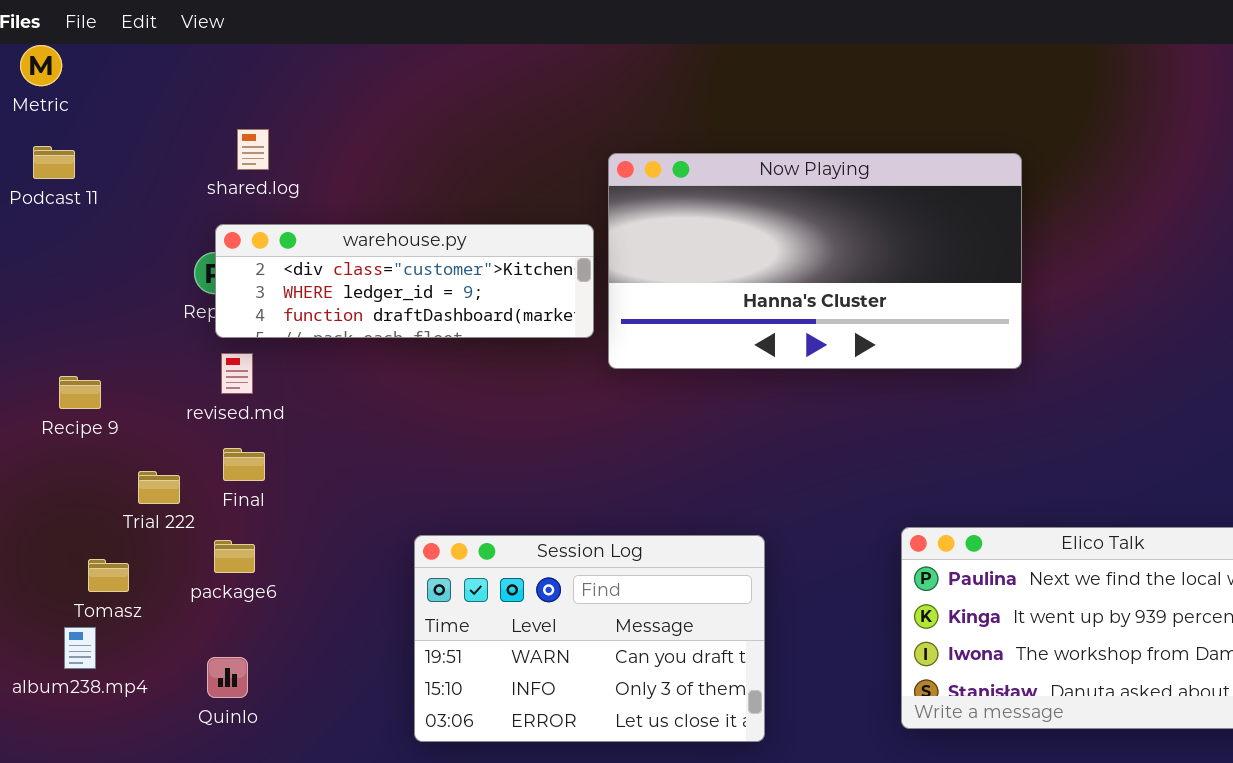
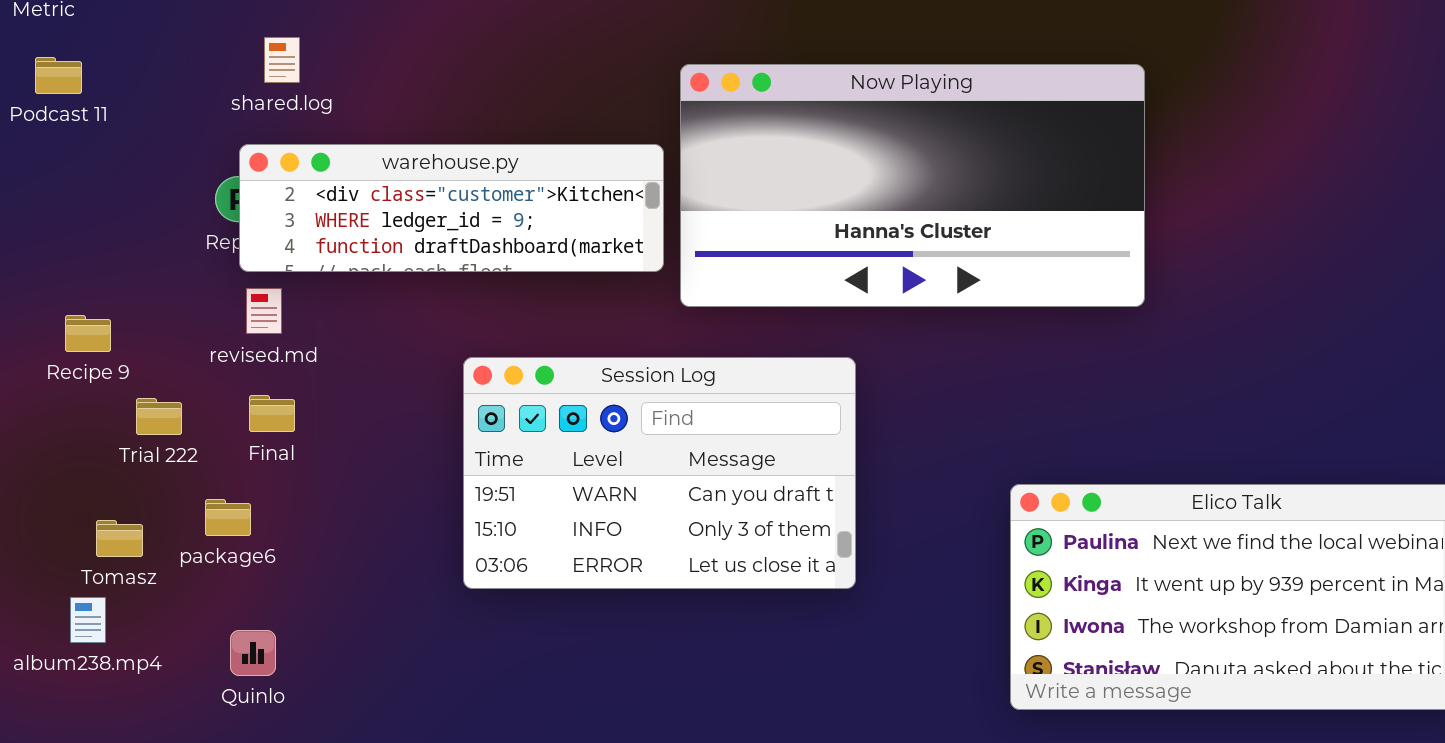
Trial 222: [138,471,180,504] -> [136,398,182,435], moved
Session Log: [414,535,765,742] -> [463,357,856,589], moved
package6: [214,540,255,573] -> [205,499,251,536], moved

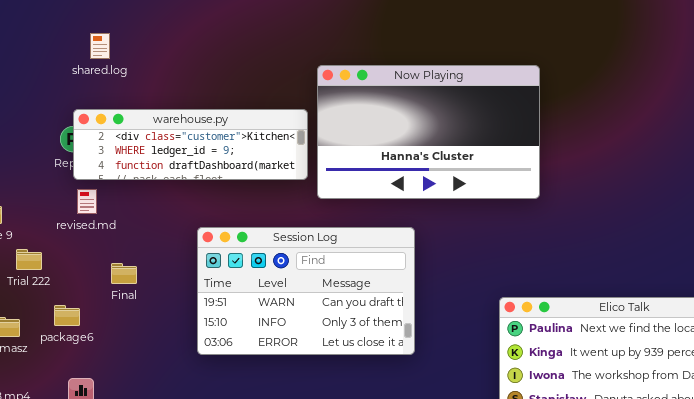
shared.log: [264,37,300,83] -> [90,33,110,59], moved
Now Playing: [680,64,1145,307] -> [317,65,540,199], resized
Final: [249,395,295,432] -> [111,263,137,284], moved

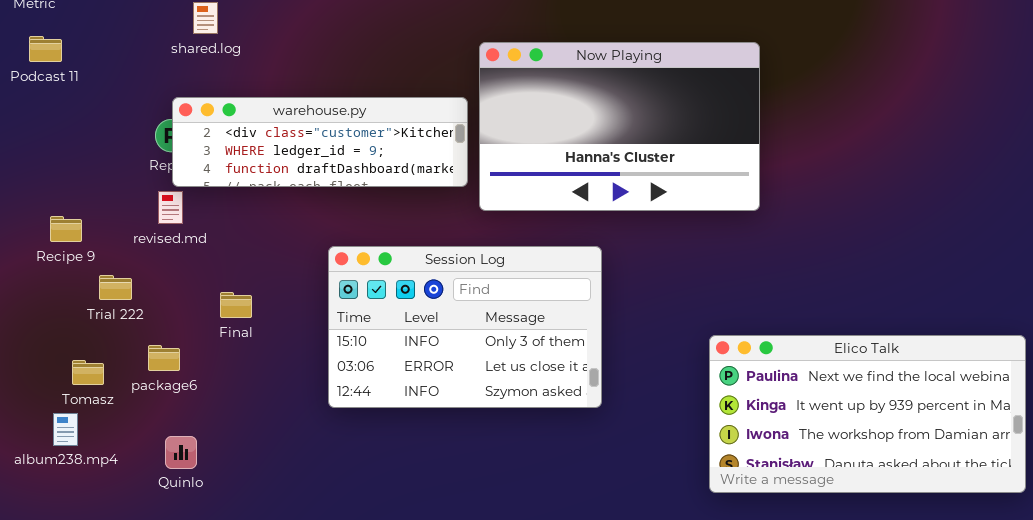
revised.md: [77,189,97,214] -> [158,191,183,224], moved
Session Log: [197,227,415,355] -> [328,246,602,408], scrolled down 1 row

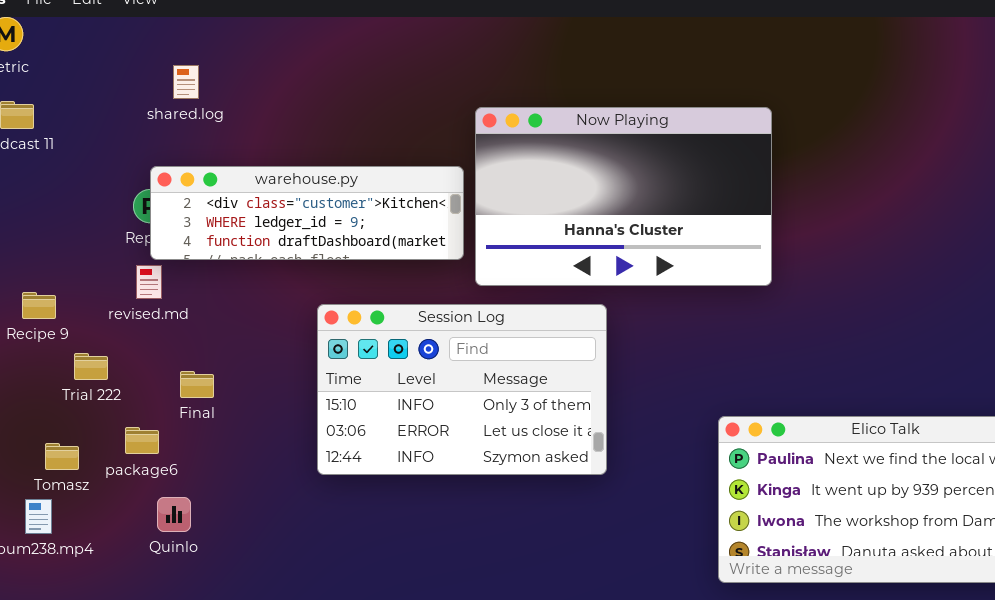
Session Log: [328,246,602,408] -> [317,304,607,475], moved
Final: [220,292,252,318] -> [180,371,214,398], moved
Quinlo: [165,436,197,469] -> [157,497,191,532], moved

